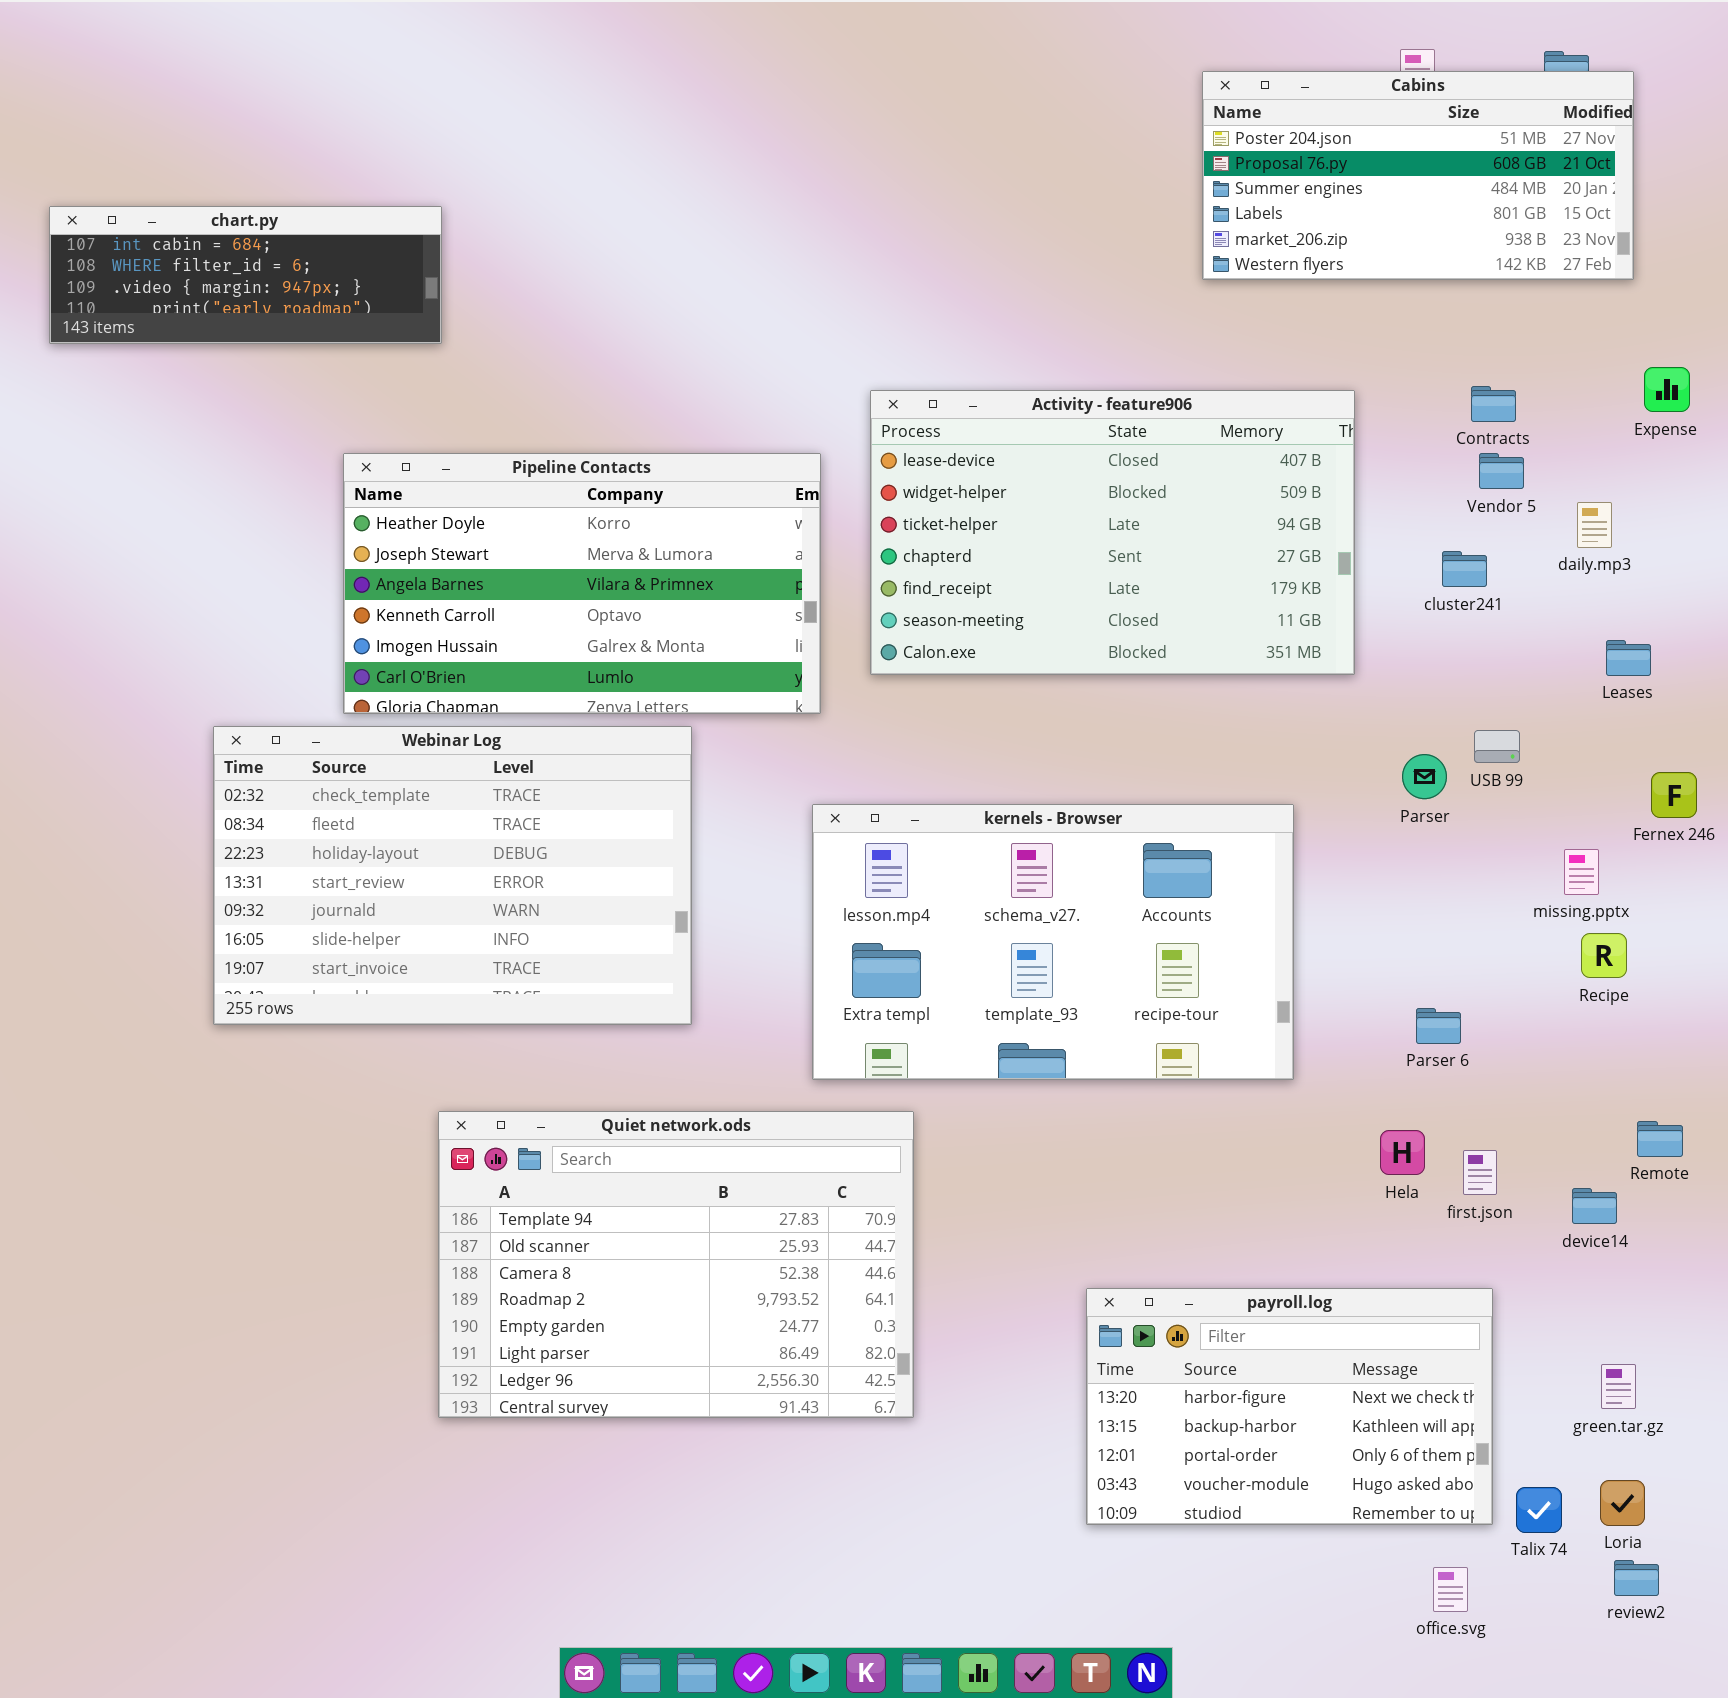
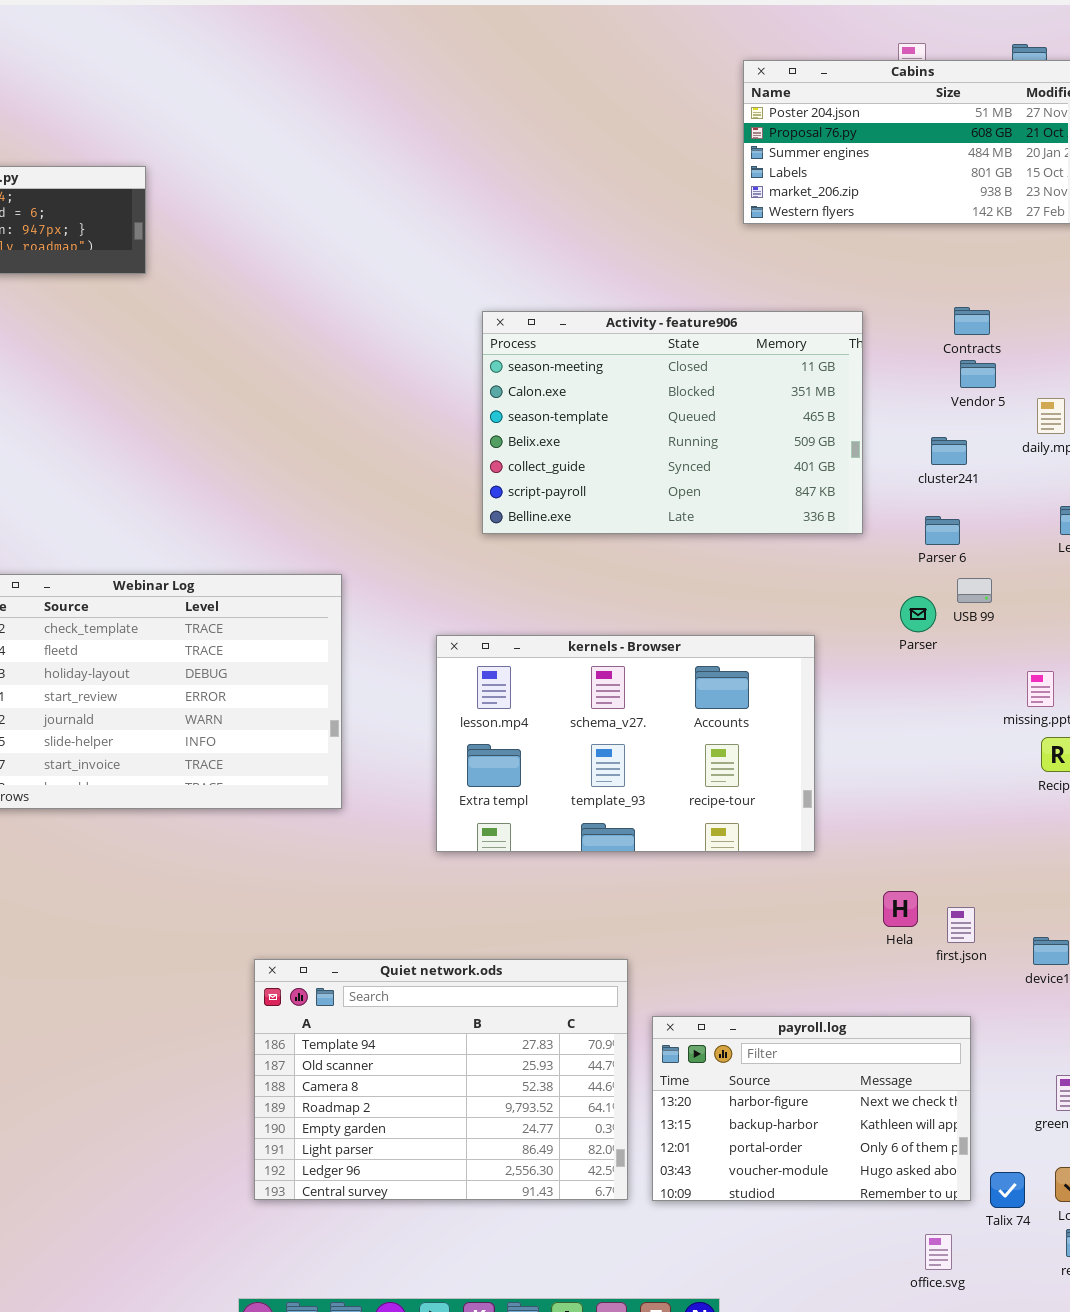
Activity - feature906: [870,390,1355,675] -> [482,311,863,534], scrolled down 5 rows
Pipeline Contacts: [343,453,821,714] -> none, closed
Parser 6: [1416,1008,1461,1044] -> [925,516,960,545], moved
Quiet network.ods: [438,1111,914,1418] -> [254,959,628,1200], moved

